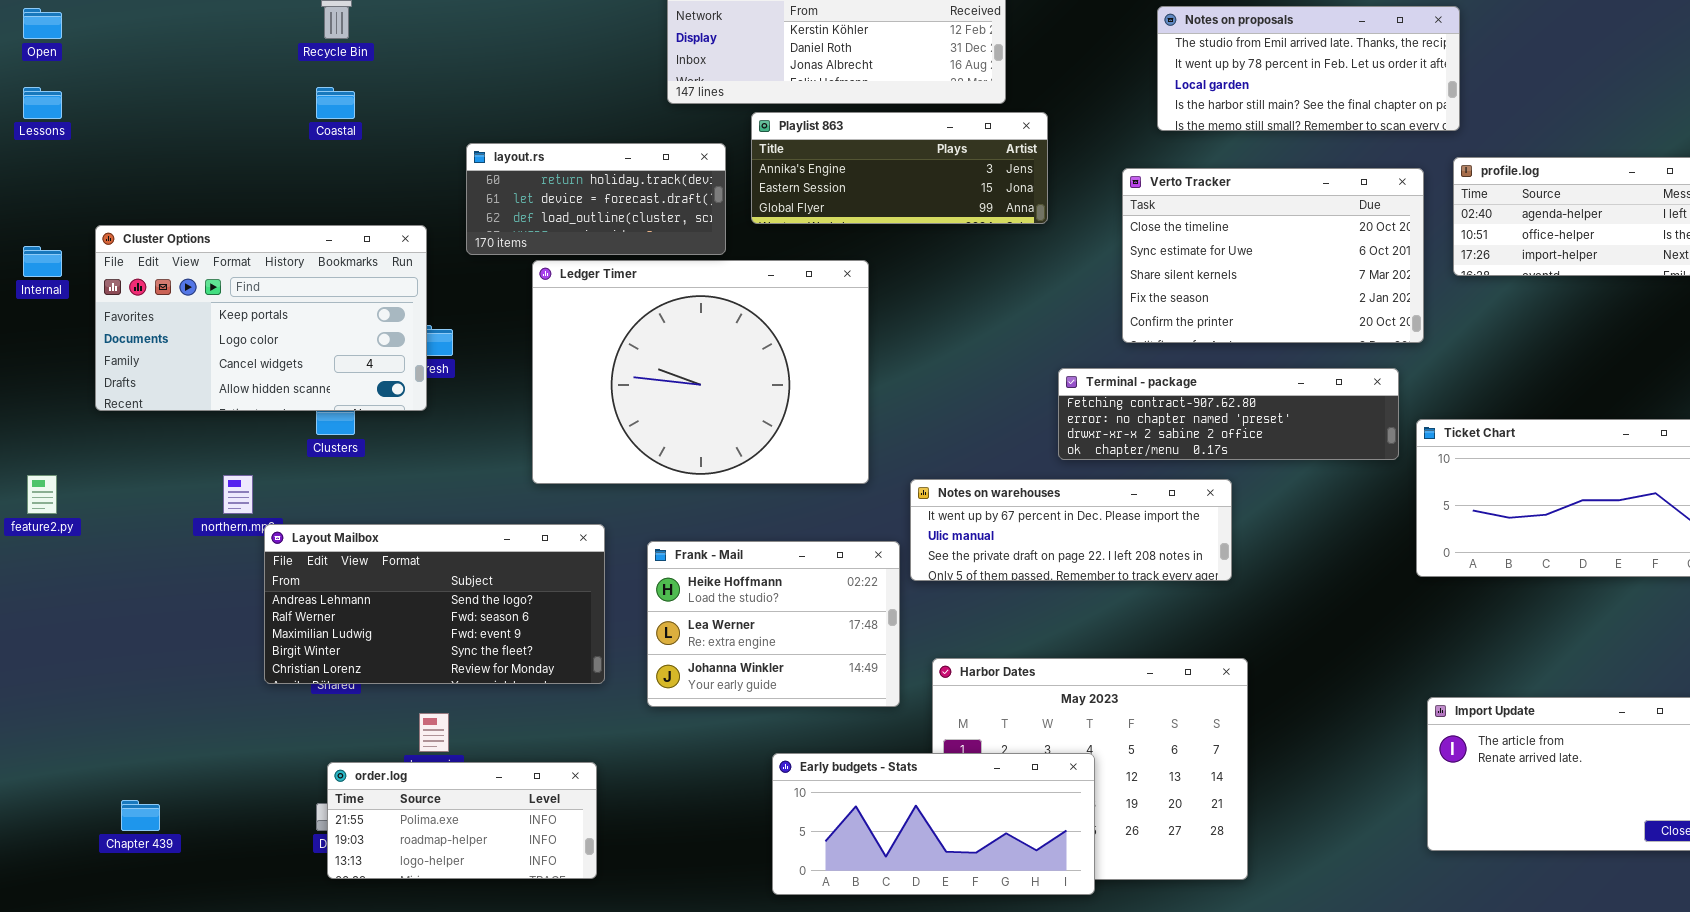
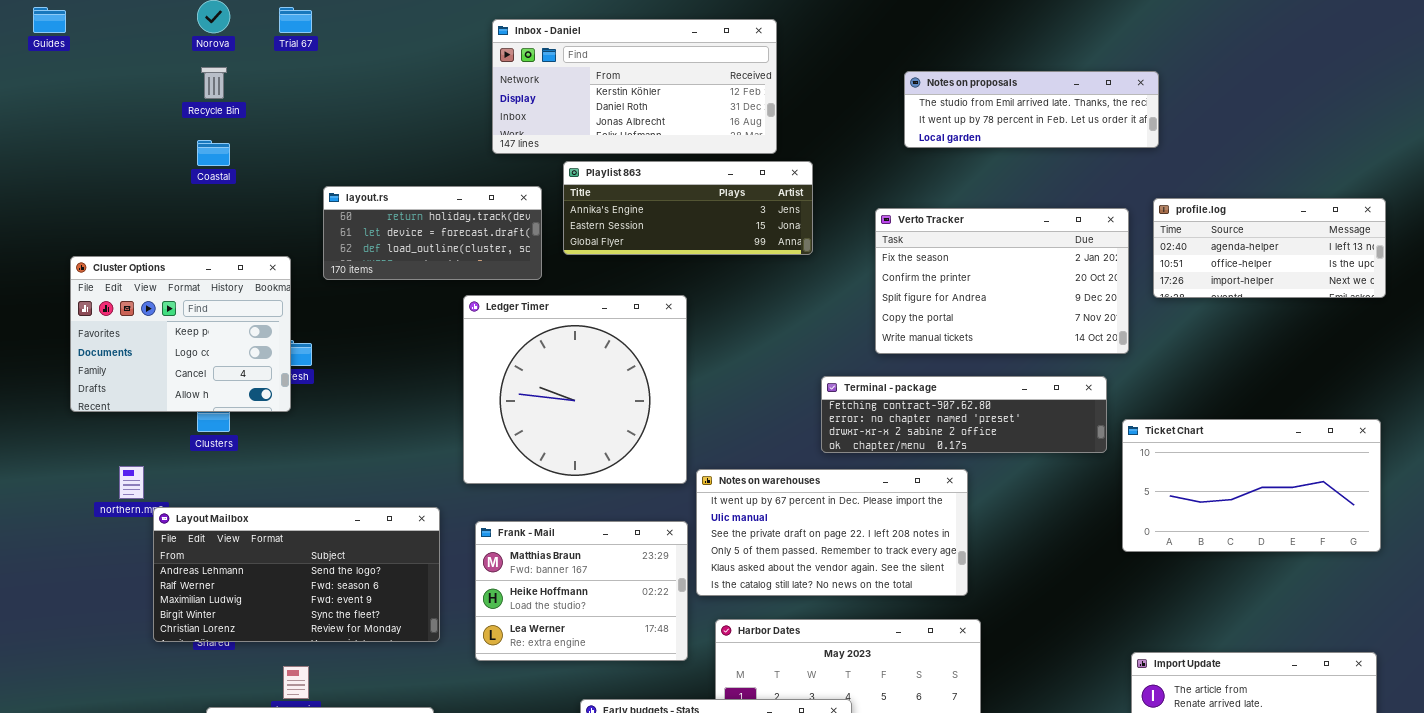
Notes on proposals: [1157,6,1460,131] -> [904,71,1159,148], resized
Verto Tracker: [1122,168,1424,343] -> [875,208,1129,354], scrolled down 3 rows
Cluster Options: [95,225,427,411] -> [70,256,291,412], resized
Ledger Timer: [532,260,869,484] -> [463,295,687,484], moved, resized
Notes on warehouses: [910,479,1232,581] -> [696,469,968,596], resized
Frank - Mail: [647,541,900,707] -> [475,521,688,661], scrolled up 1 row

